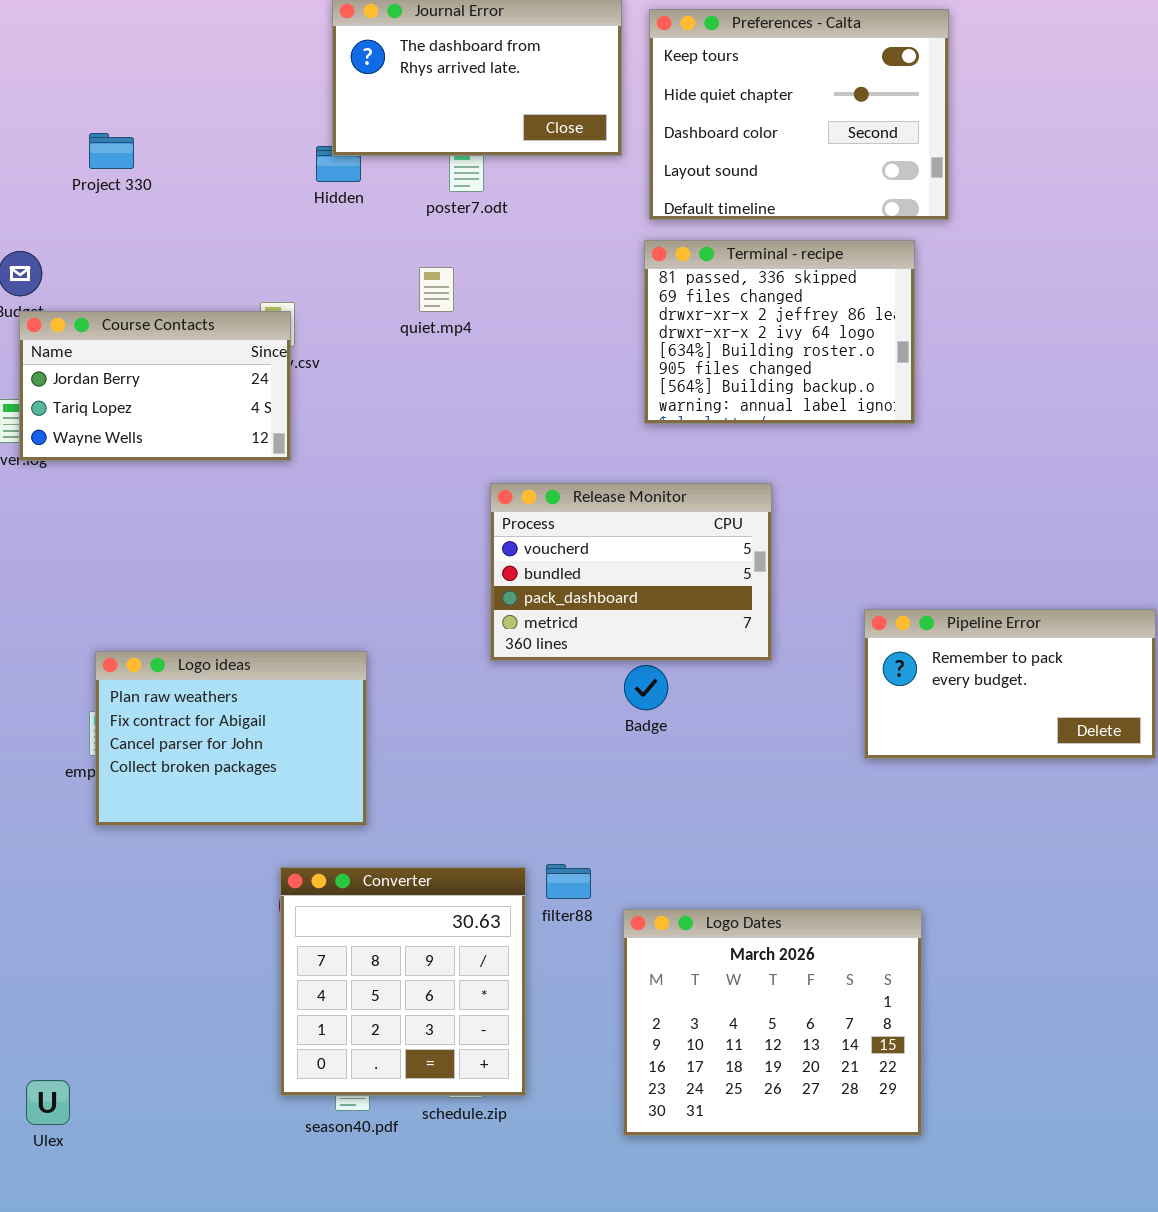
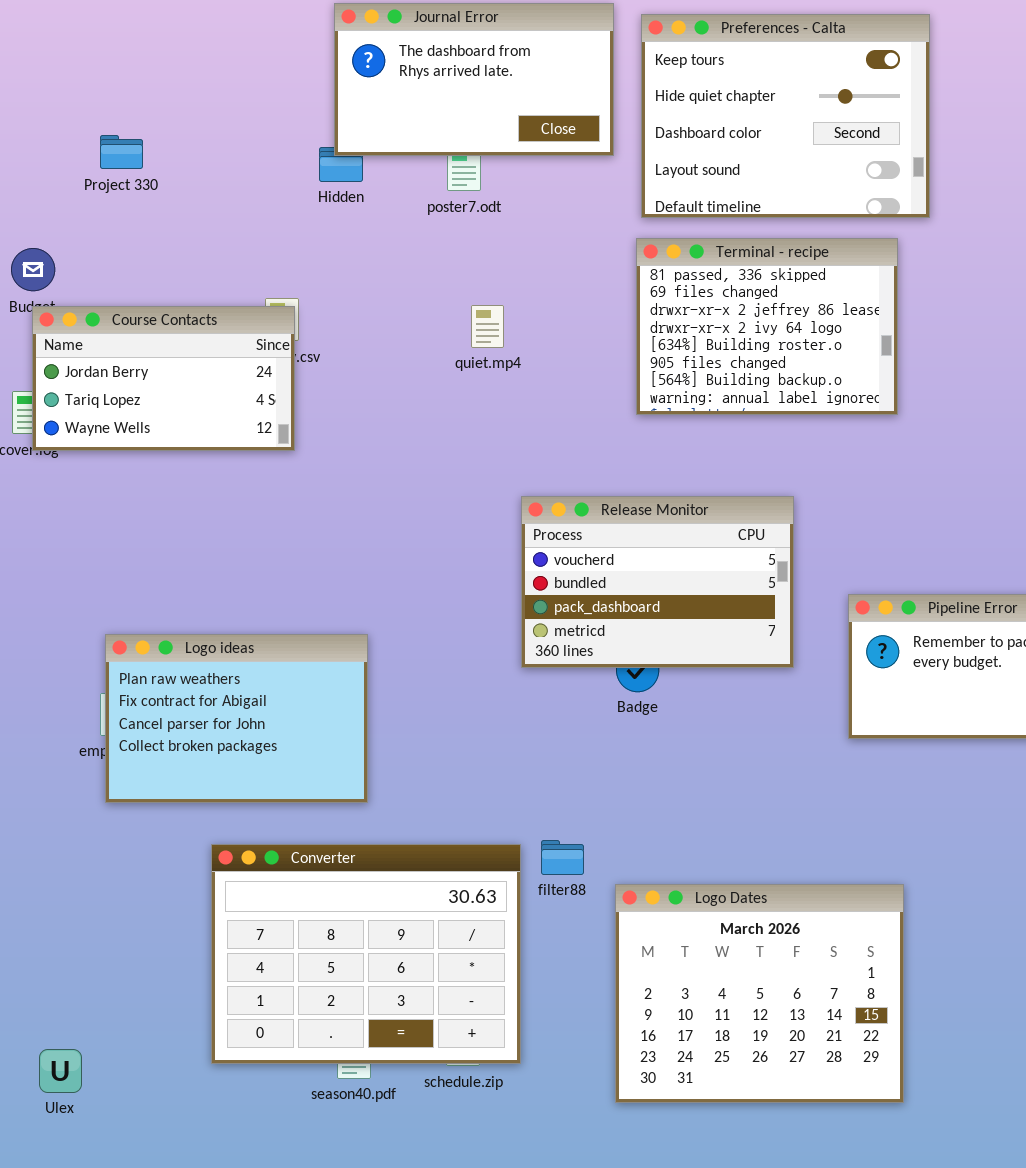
quiet.mp4: [419,267,454,312] -> [471,305,504,348], moved
Release Monitor: [490,483,772,661] -> [521,496,794,668], moved
Converter: [280,867,526,1096] -> [211,844,521,1064], resized

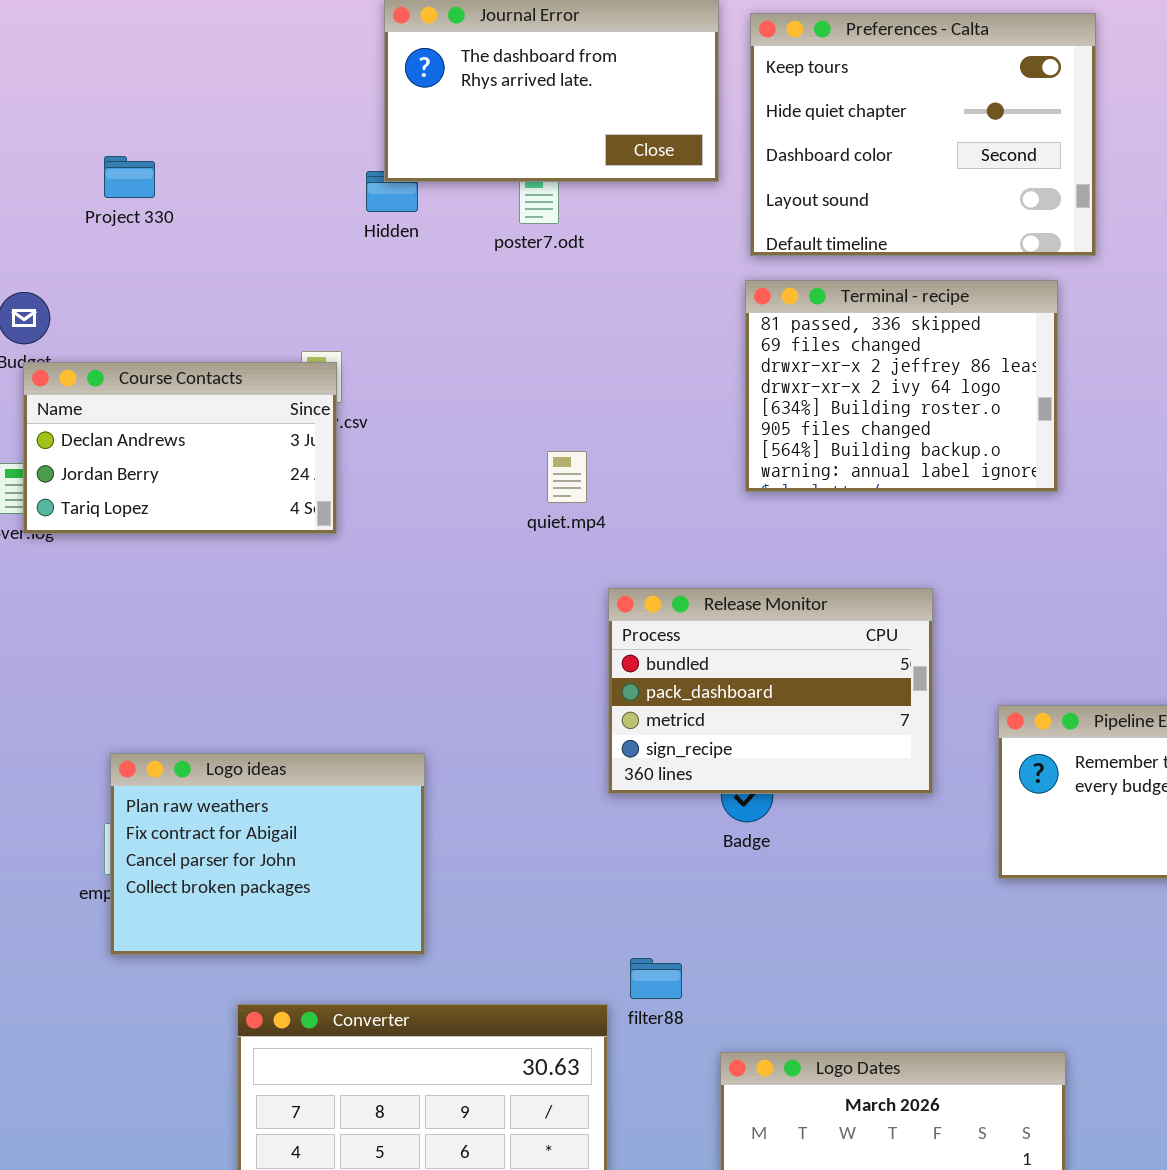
quiet.mp4: [471,305,504,348] -> [547,451,587,503], moved
Course Contacts: [32,306,295,451] -> [23,362,337,534], scrolled up 1 row
Release Monitor: [521,496,794,668] -> [608,588,933,794], scrolled down 1 row
filter88: [541,840,584,875] -> [630,958,682,999], moved

